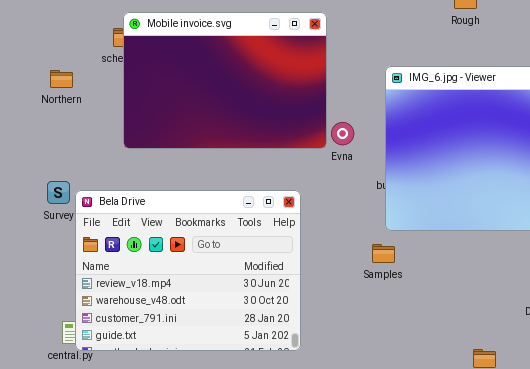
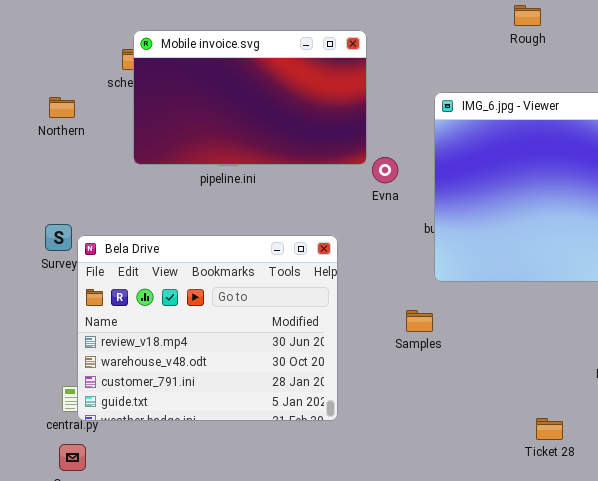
Mobile invoice.svg: [123,12,327,149] -> [133,30,367,165], resized
Samples: [372,244,395,263] -> [406,310,433,332], moved

